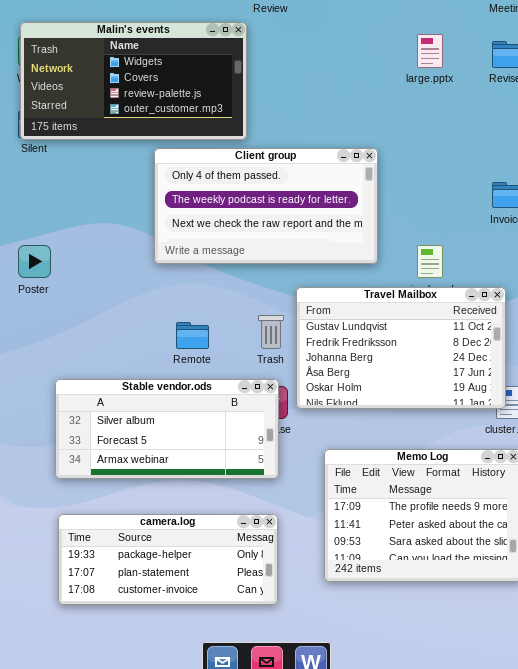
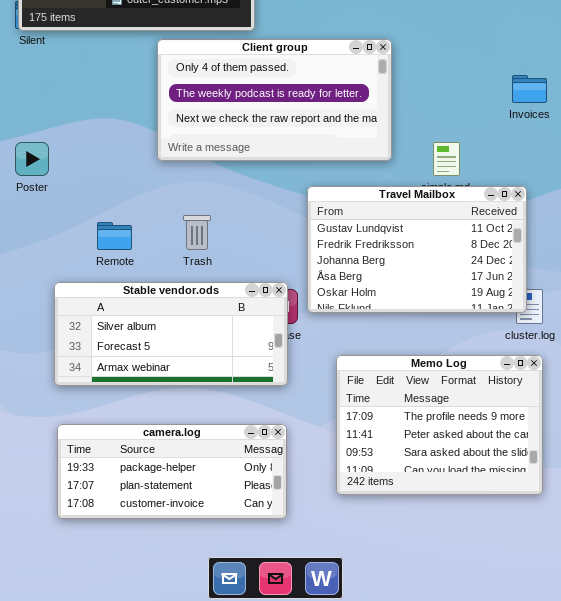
Trash: [258,315,284,349] -> [183,215,211,250], moved
Remote: [176,322,209,349] -> [97,222,132,250], moved

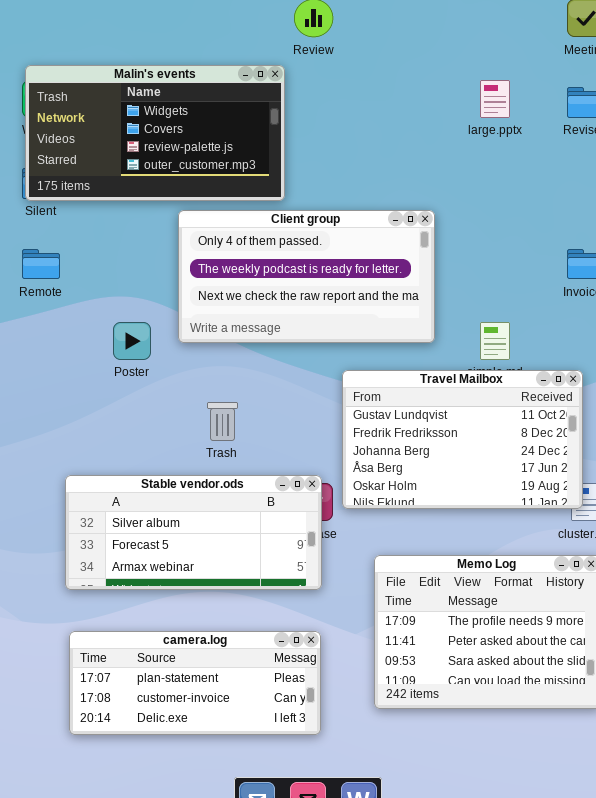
Poster: [15,142,49,176] -> [113,322,151,360], moved
Remote: [97,222,132,250] -> [22,249,60,279], moved
camera.log: [57,424,287,519] -> [69,631,321,735], scrolled down 1 row

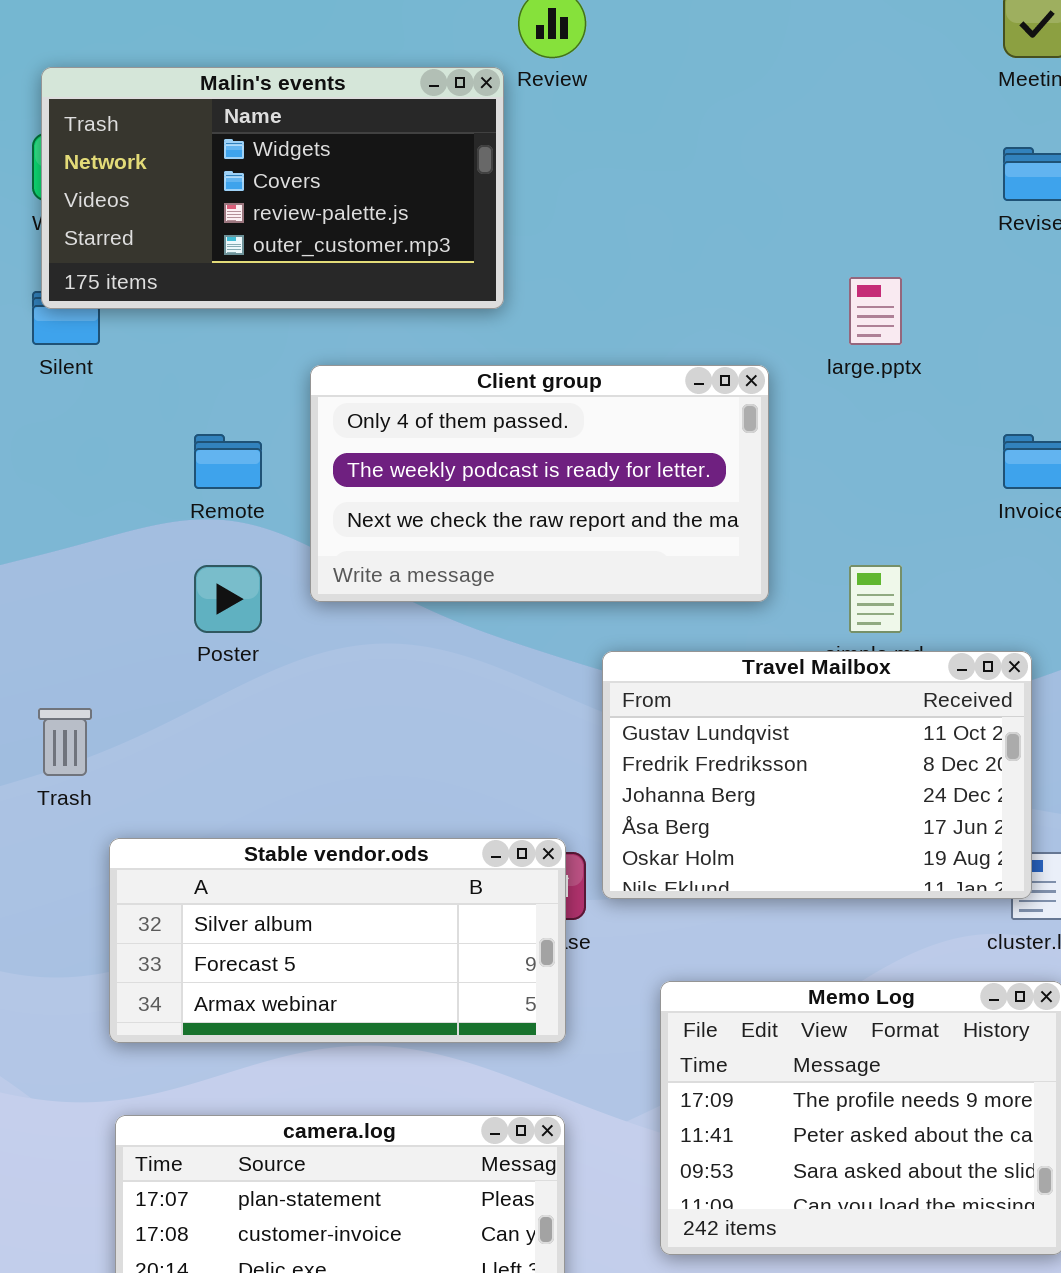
Malin's events: [25,65,285,201] -> [41,67,504,309], moved
large.pptx: [480,80,510,118] -> [849,277,902,345], moved
Remote: [22,249,60,279] -> [194,434,262,489], moved
Trash: [207,402,238,441] -> [38,708,92,776], moved

